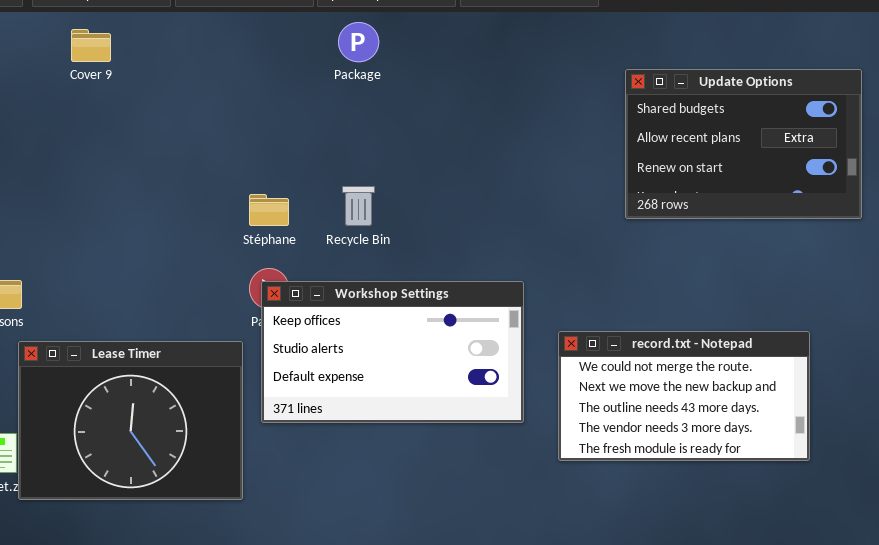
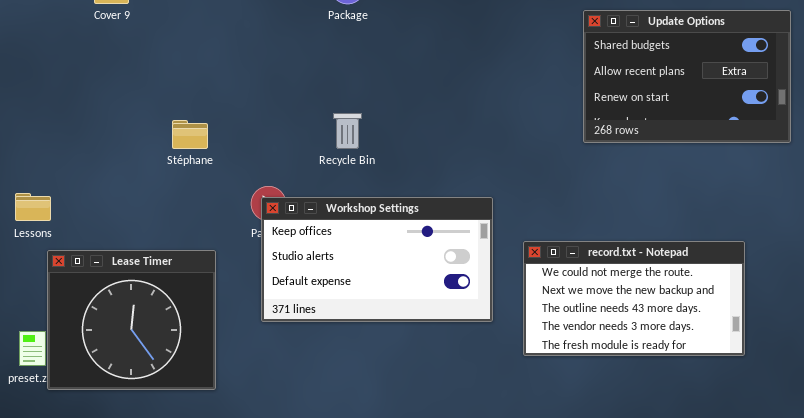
Stéphane: [249,194,289,226] -> [172,120,208,149], moved
Lease Timer: [18,341,243,500] -> [47,250,216,390], resized

